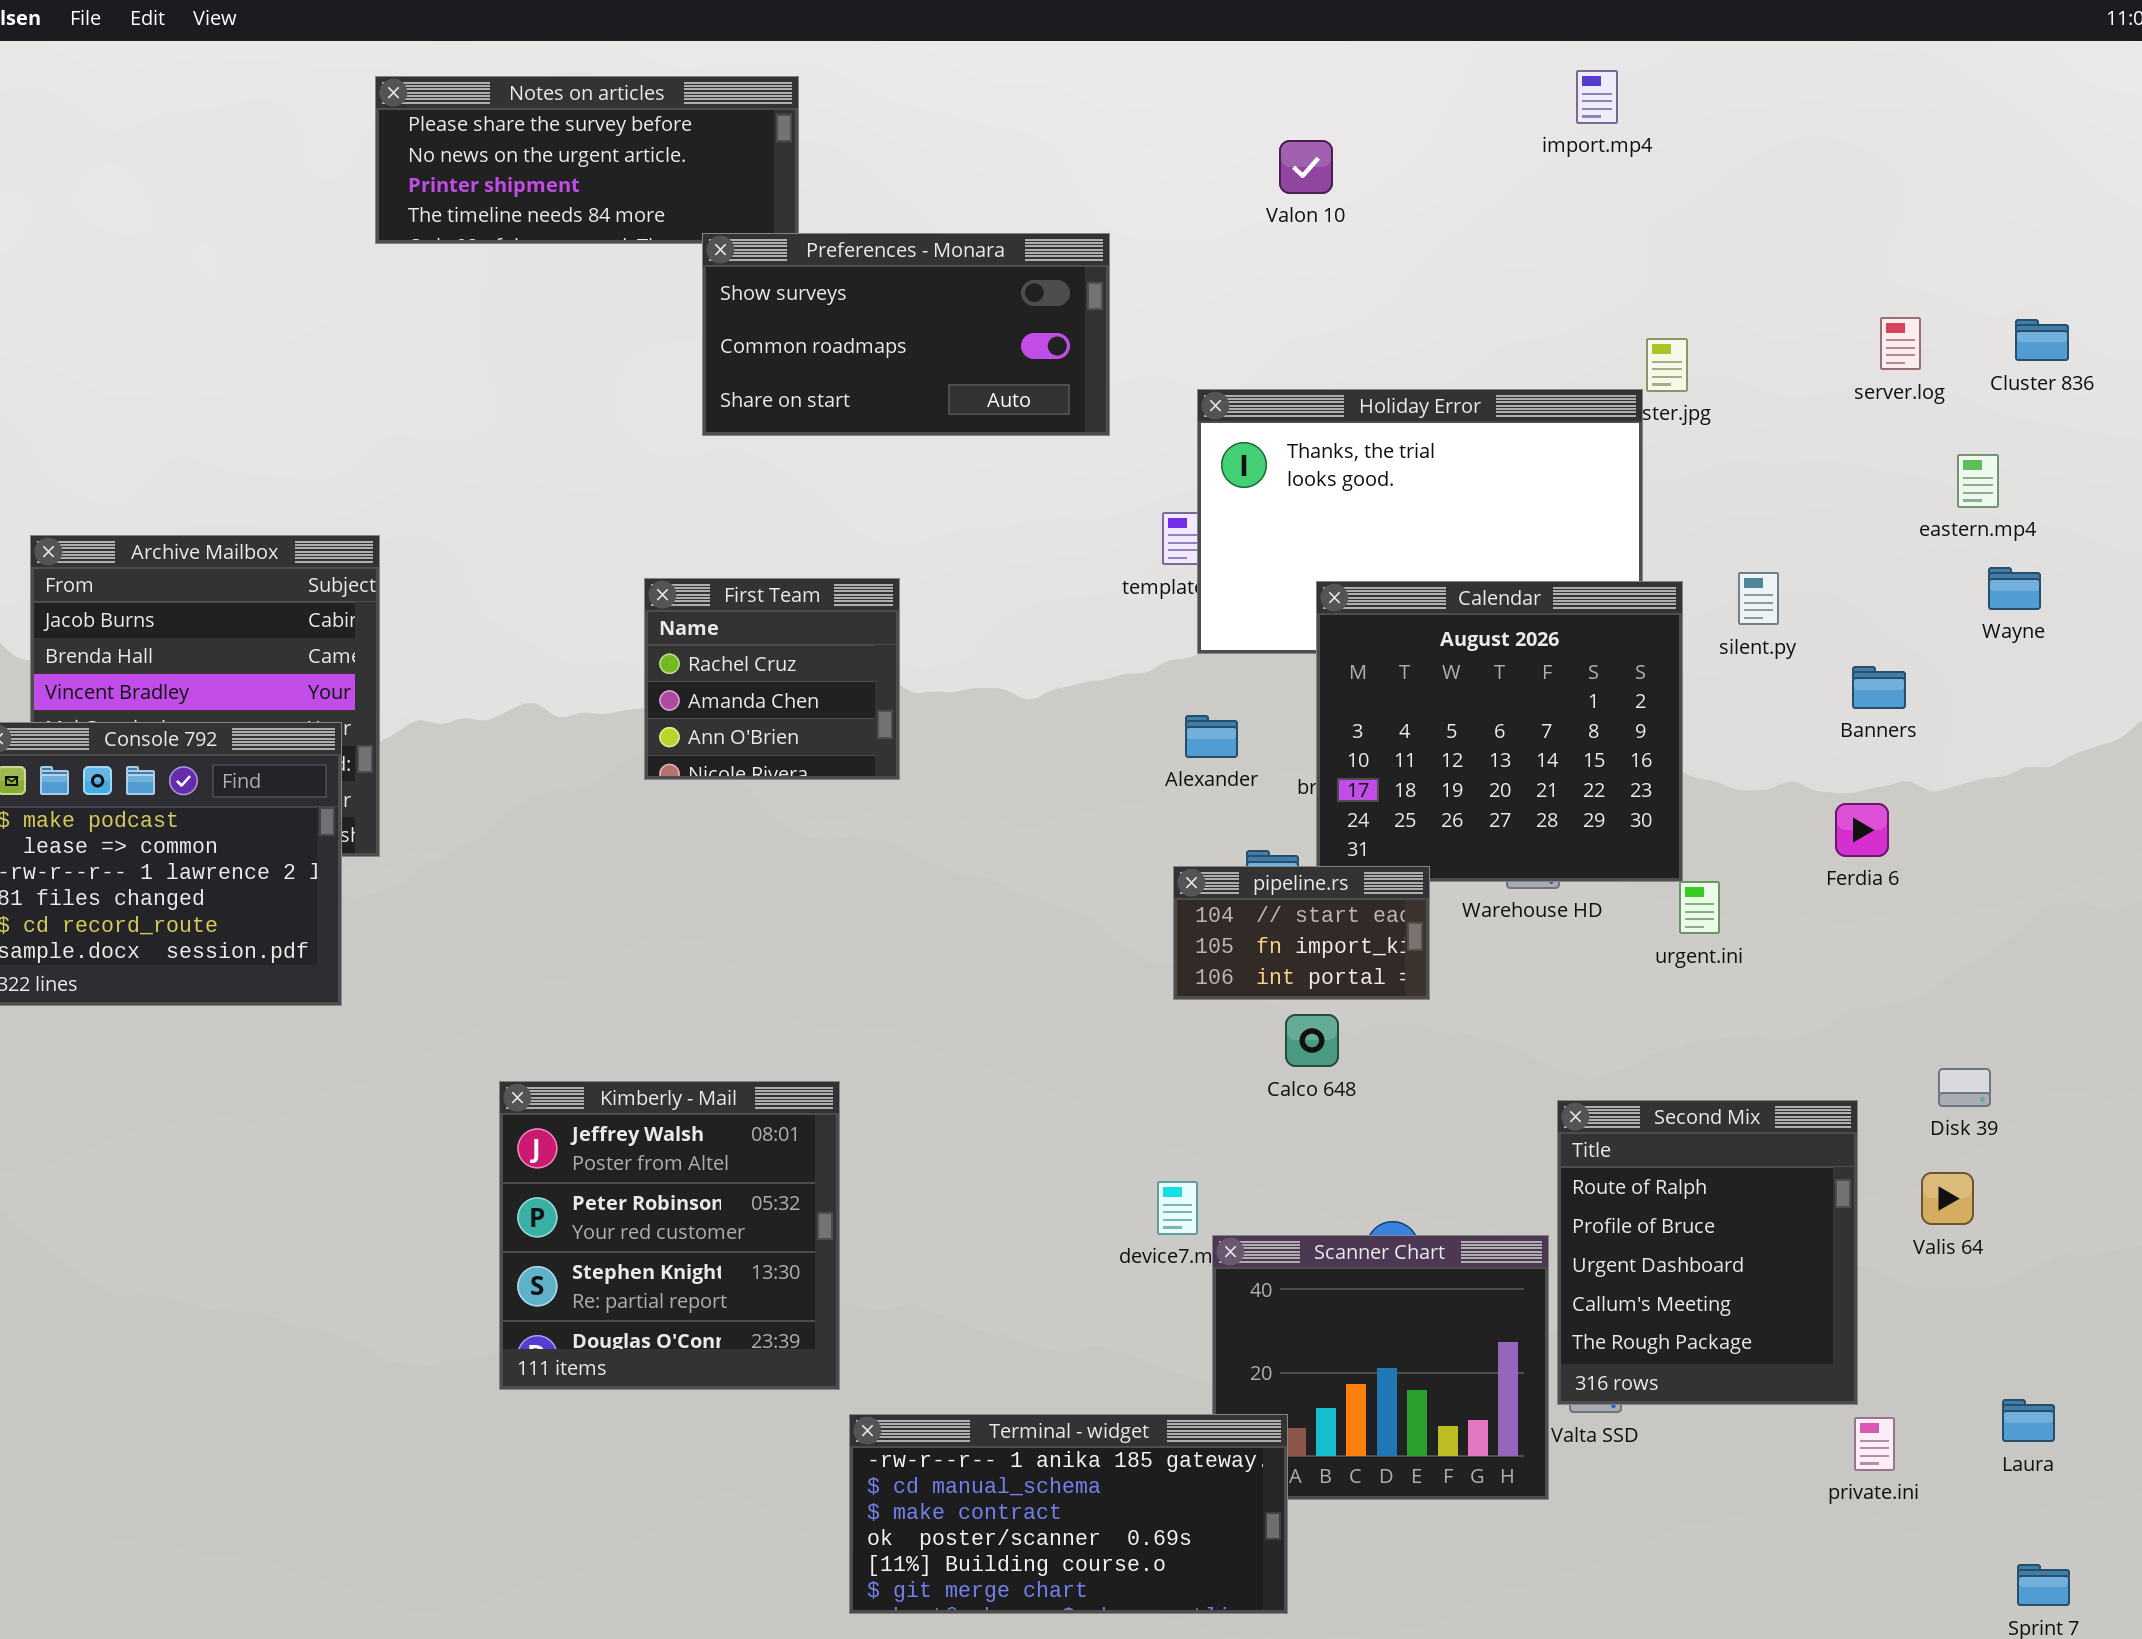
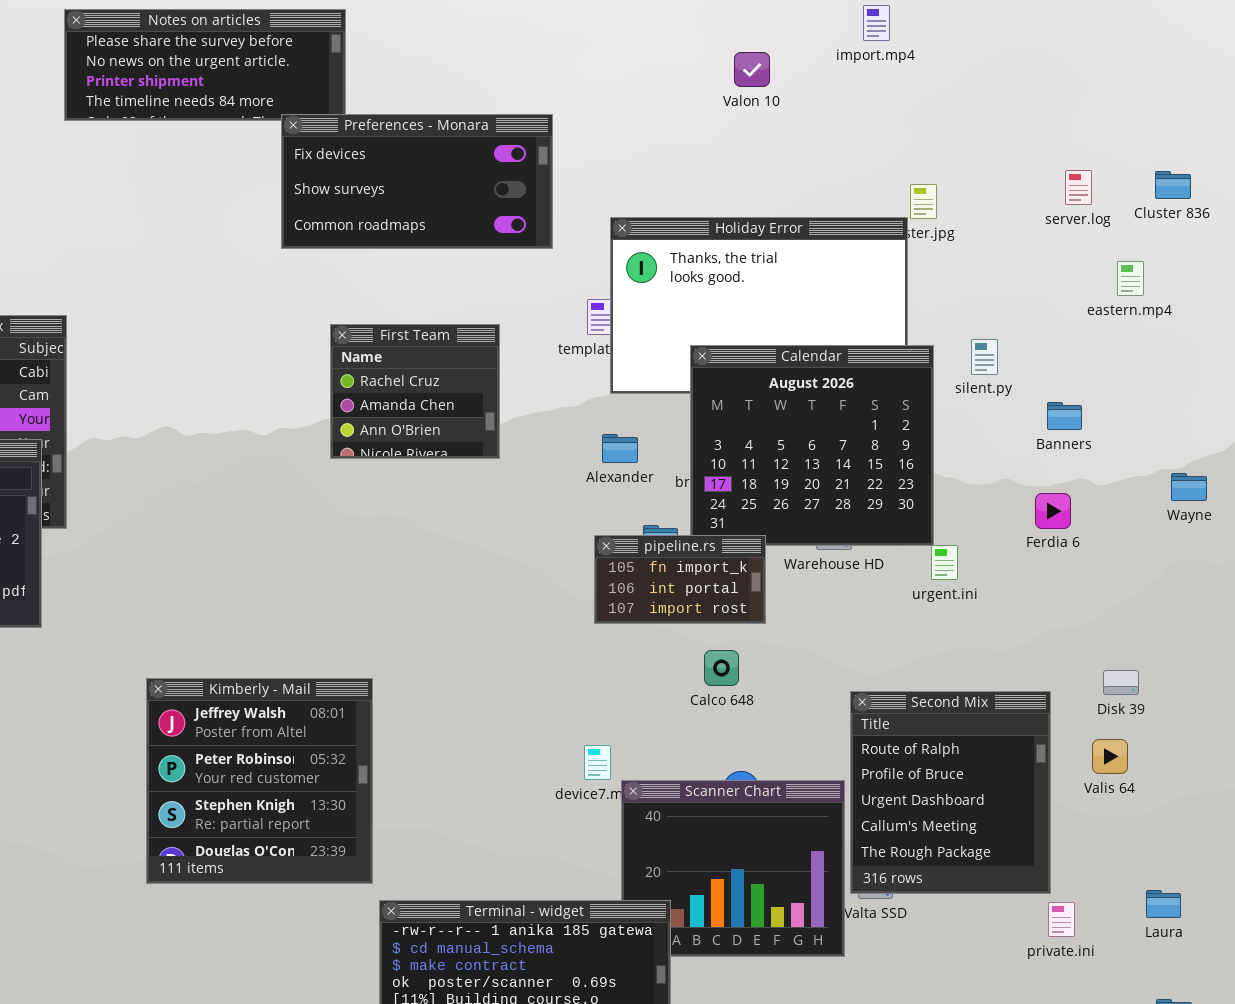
Valon 10: [1279,140,1333,194] -> [734,52,770,87], moved
Preferences - Monara: [702,233,1110,436] -> [281,114,553,249], scrolled up 1 row
Wayne: [1988,567,2041,610] -> [1171,473,1207,501], moved
First Team: [644,578,900,780] -> [330,324,500,459], moved
pipeline.rs: [1173,866,1430,1000] -> [594,535,766,624], scrolled down 1 row
Calco 648: [1285,1014,1339,1067] -> [704,650,739,686], moved

